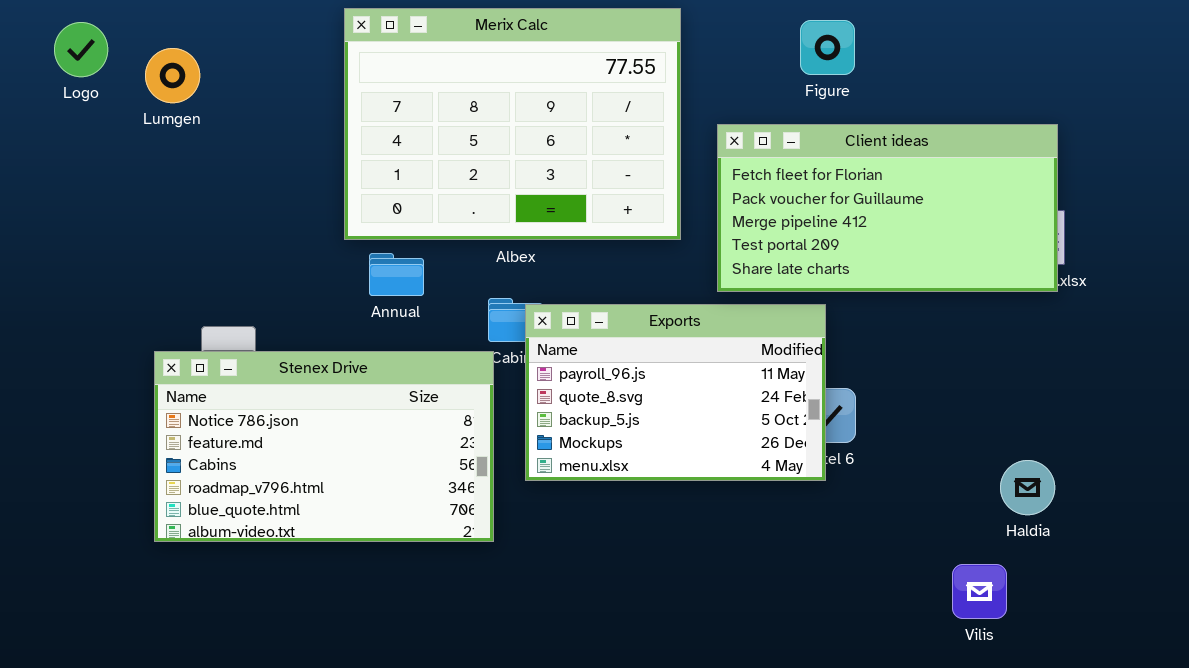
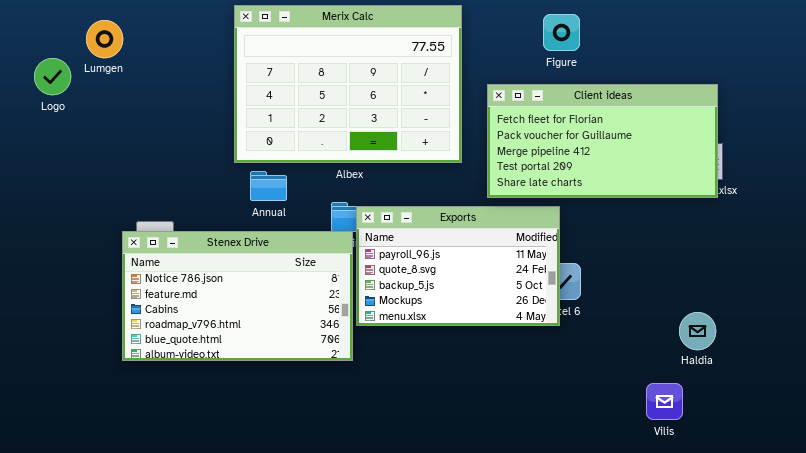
Logo: [54,22,108,77] -> [34,58,71,95], moved
Lumgen: [145,48,200,103] -> [86,20,123,58], moved
Stenex Drive: [154,351,494,542] -> [122,231,353,361], moved

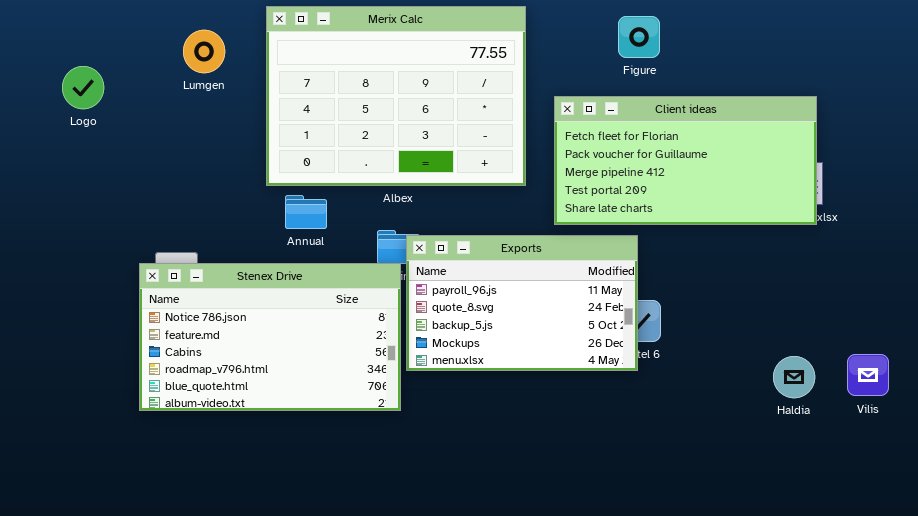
Lumgen: [86,20,123,58] -> [183,30,225,73], moved
Logo: [34,58,71,95] -> [62,66,104,109], moved
Vilis: [646,383,683,420] -> [847,354,889,396], moved

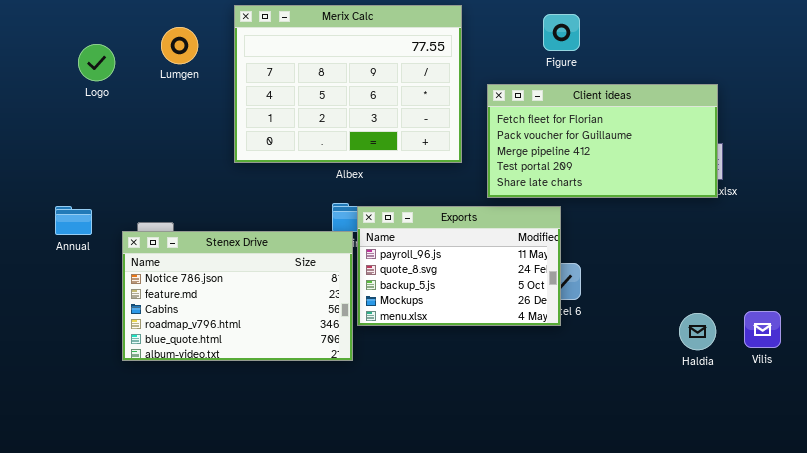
Logo: [62,66,104,109] -> [78,44,115,81], moved
Annual: [285,195,327,229] -> [55,206,92,235], moved

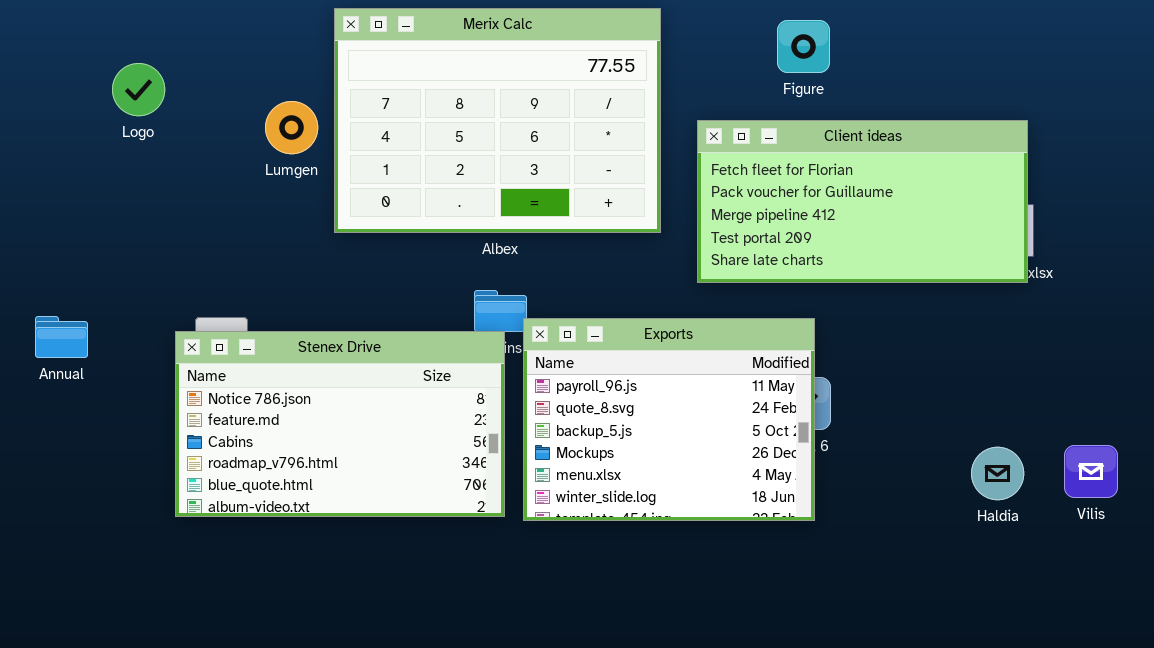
Lumgen: [161,27,198,64] -> [265,101,318,154], moved
Annual: [55,206,92,235] -> [35,316,88,358], moved
Exports: [357,206,561,326] -> [523,318,815,521], moved, resized

